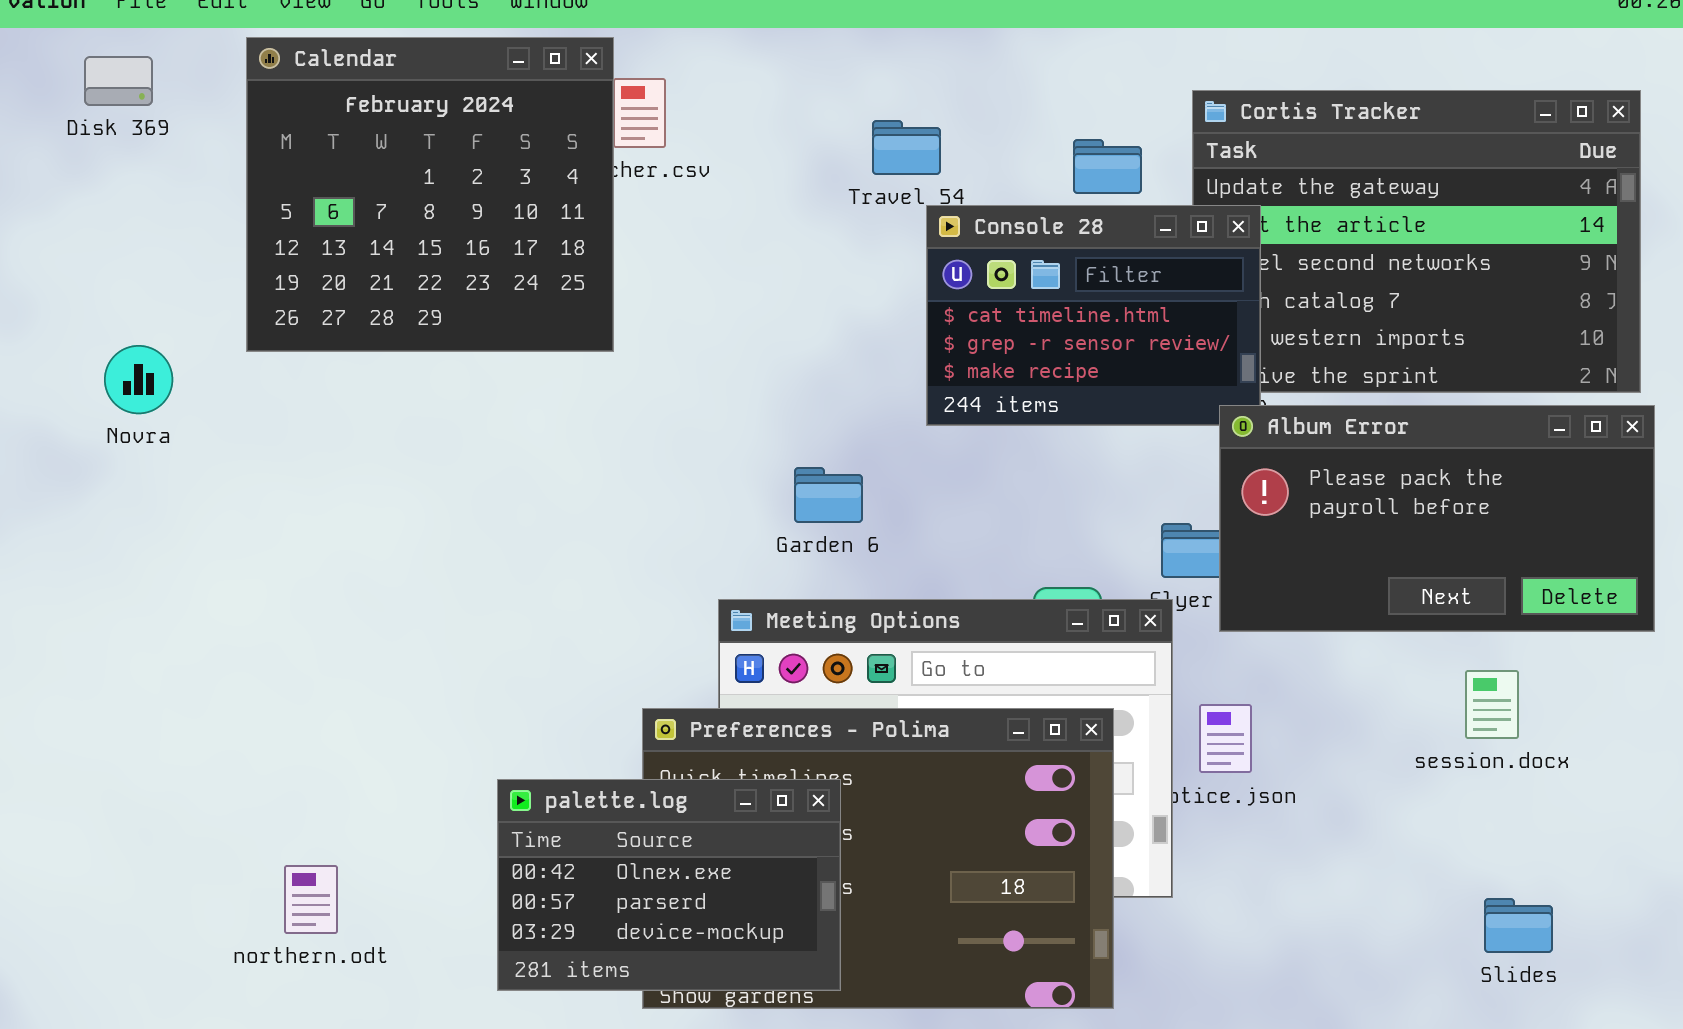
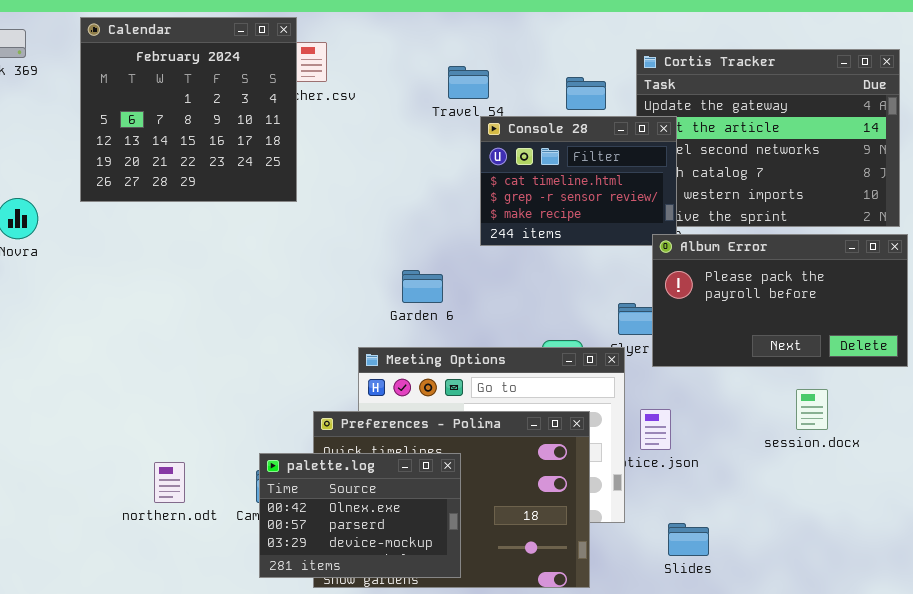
palette.log: [497,779,841,991] -> [259,453,461,578], moved
northern.odt: [284,865,338,934] -> [154,462,185,503], moved
Slides: [1484,898,1553,953] -> [668,523,709,556], moved

